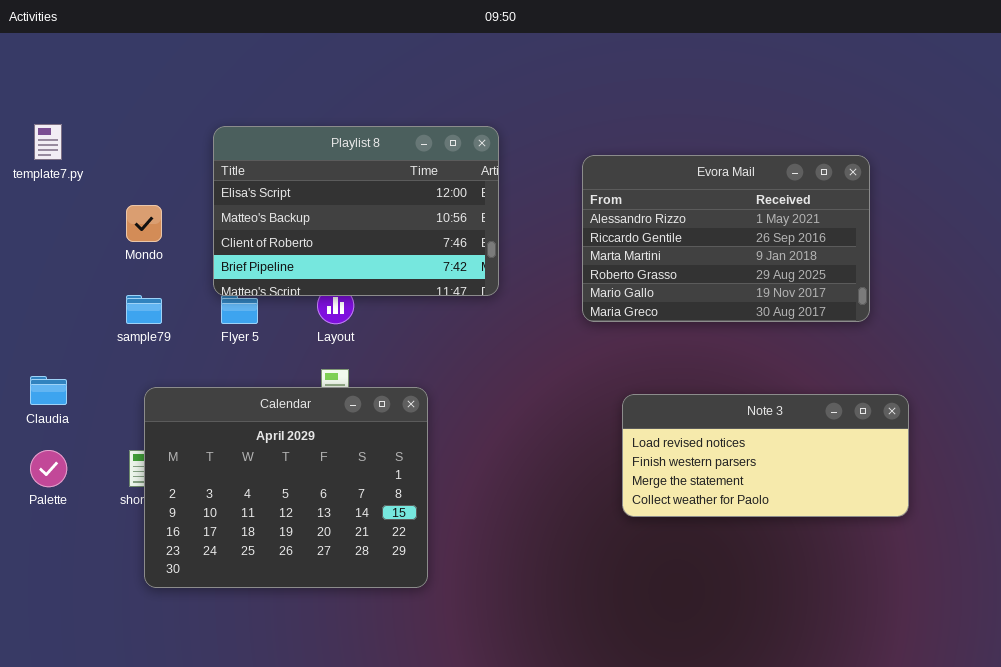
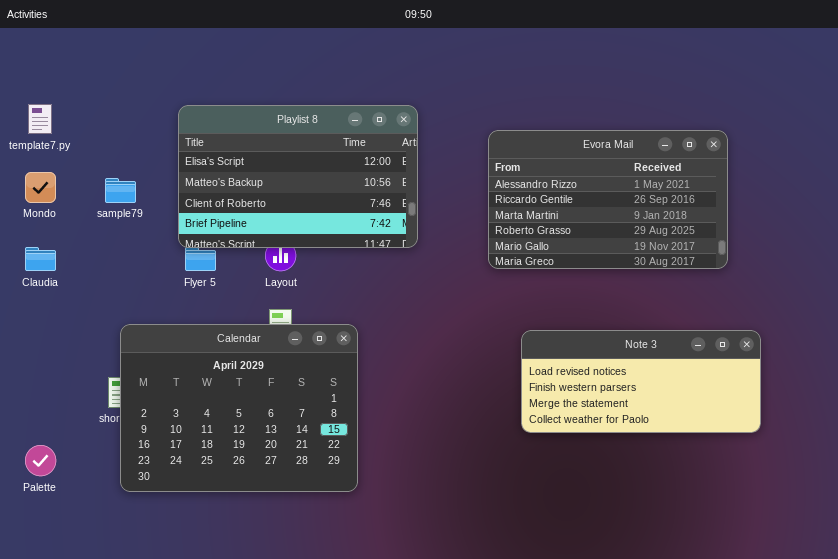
Mondo: [126,205,162,242] -> [25,172,56,203], moved
sample79: [126,295,162,324] -> [105,178,136,203], moved
Claudia: [30,376,67,405] -> [25,247,56,271], moved
Palette: [30,450,67,487] -> [25,445,56,476], moved

